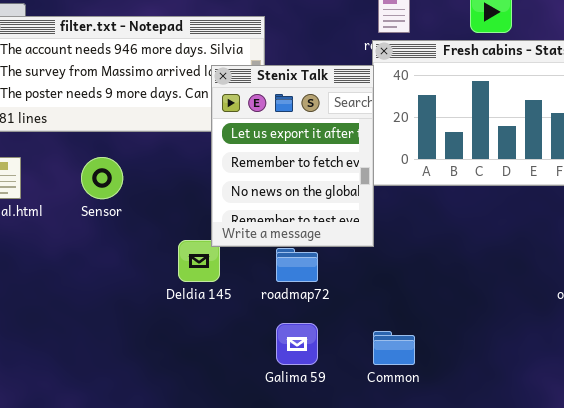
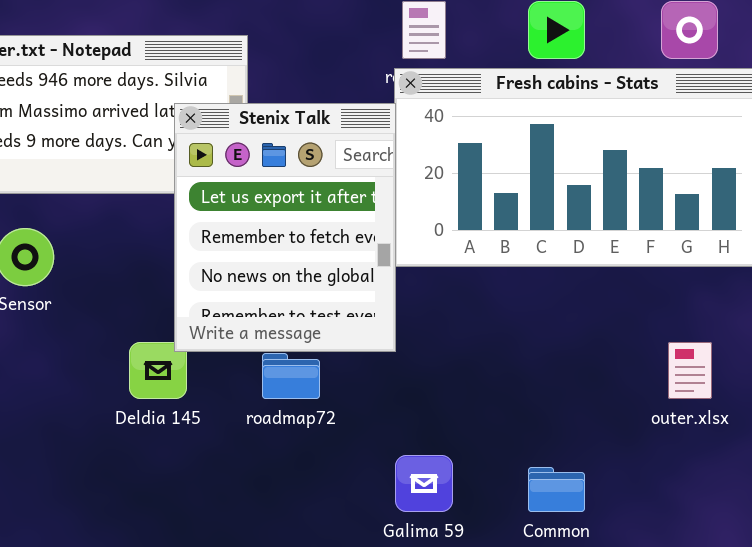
Galima 59: [276,323,318,365] -> [395,455,453,512], moved
Common: [373,331,415,365] -> [528,467,585,512], moved

